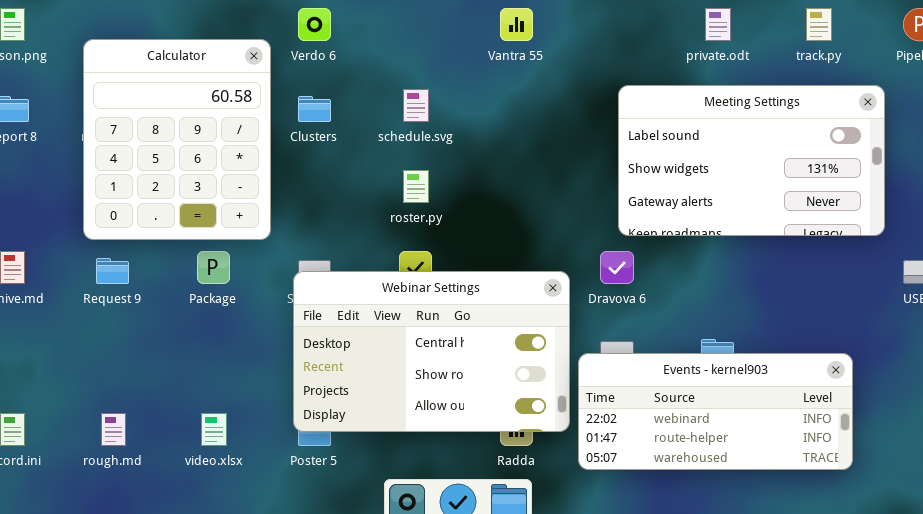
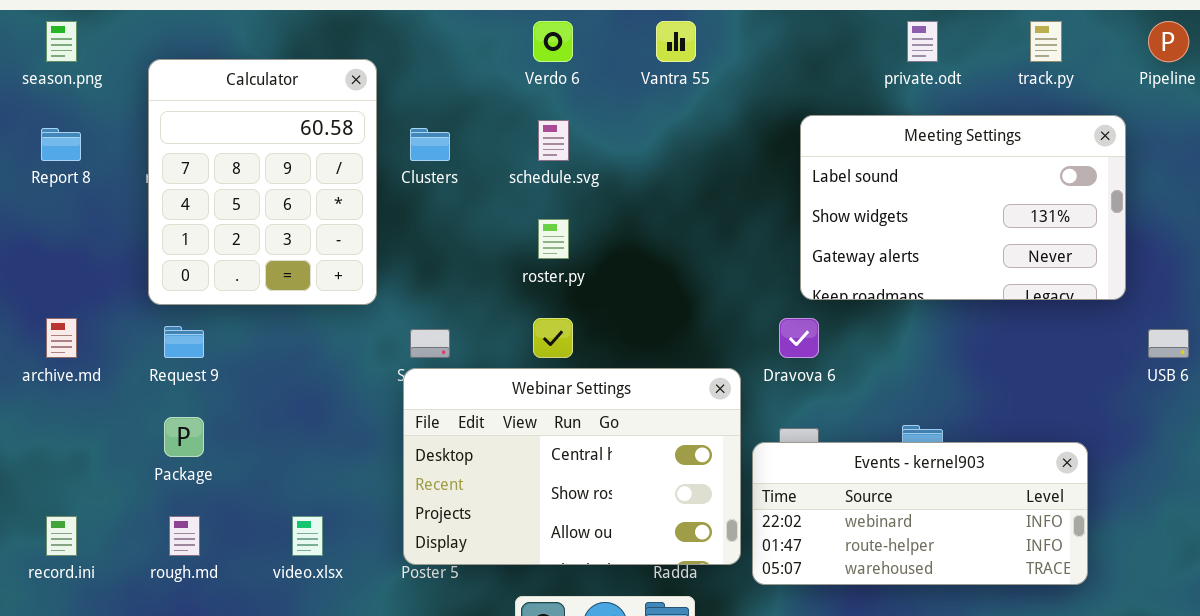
Verdo 6: [298,8,331,41] -> [533,21,573,62], moved
Package: [197,251,230,284] -> [164,417,204,457], moved
Webinar Settings: [293,271,570,432] -> [403,368,741,565], moved

